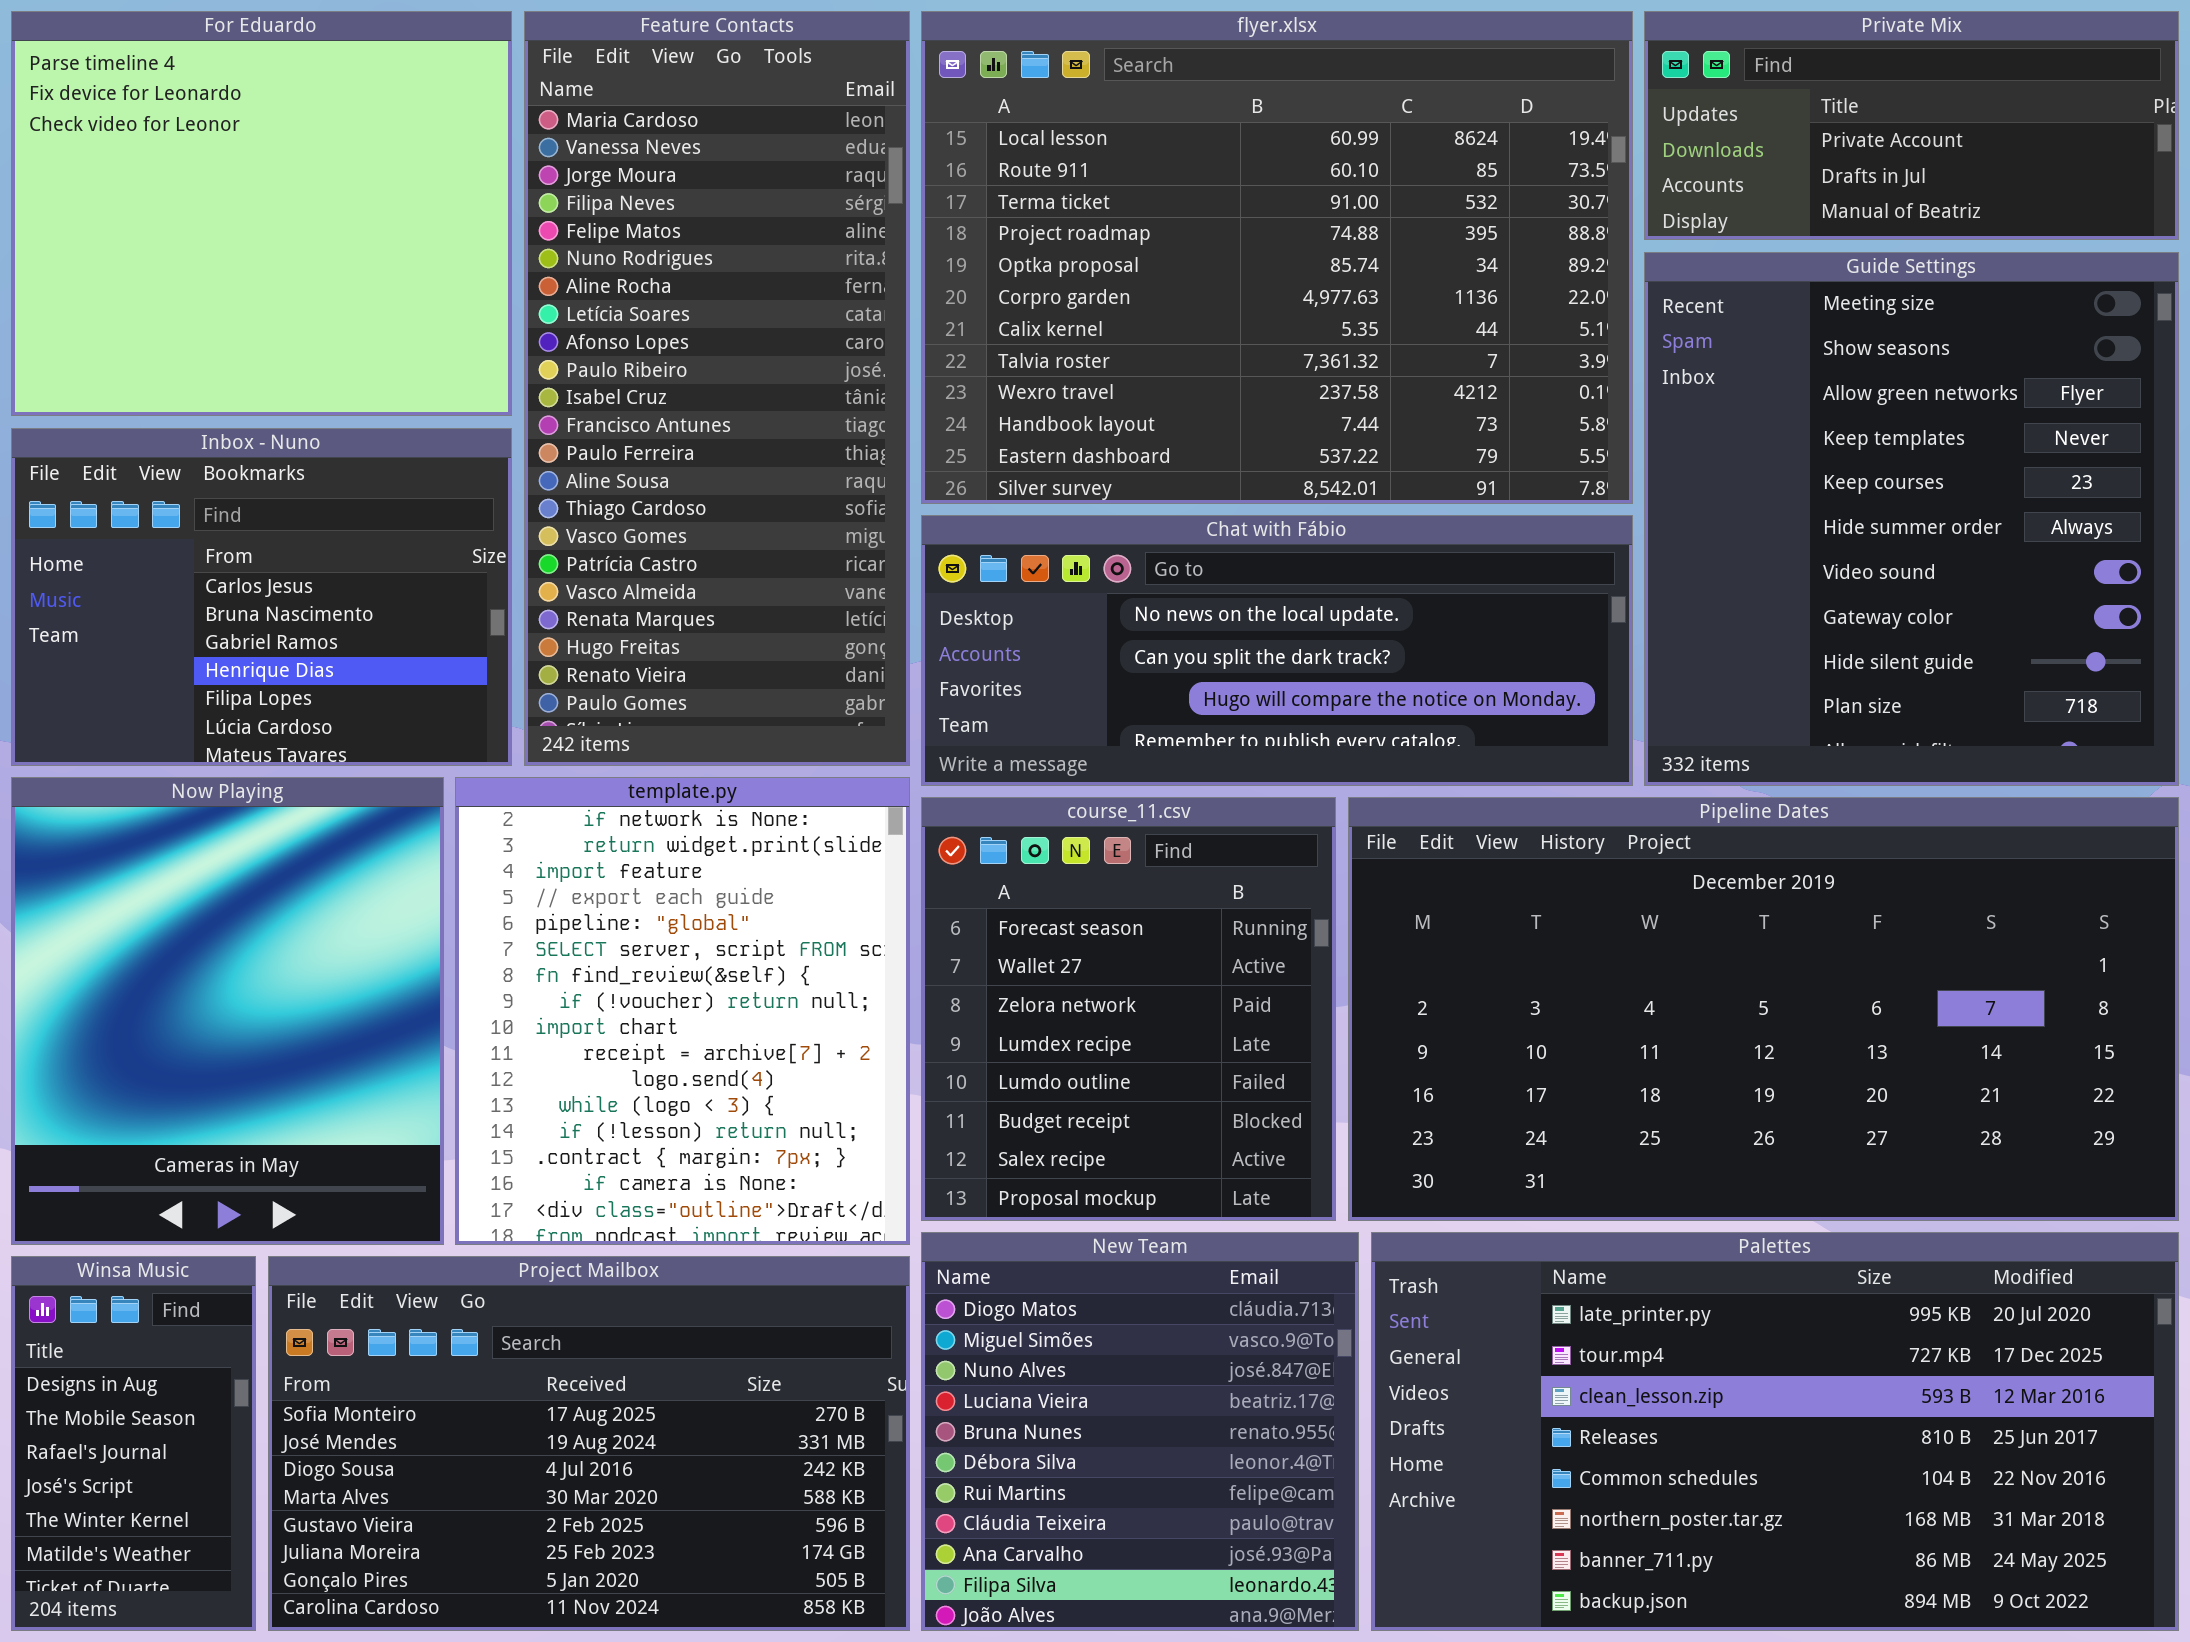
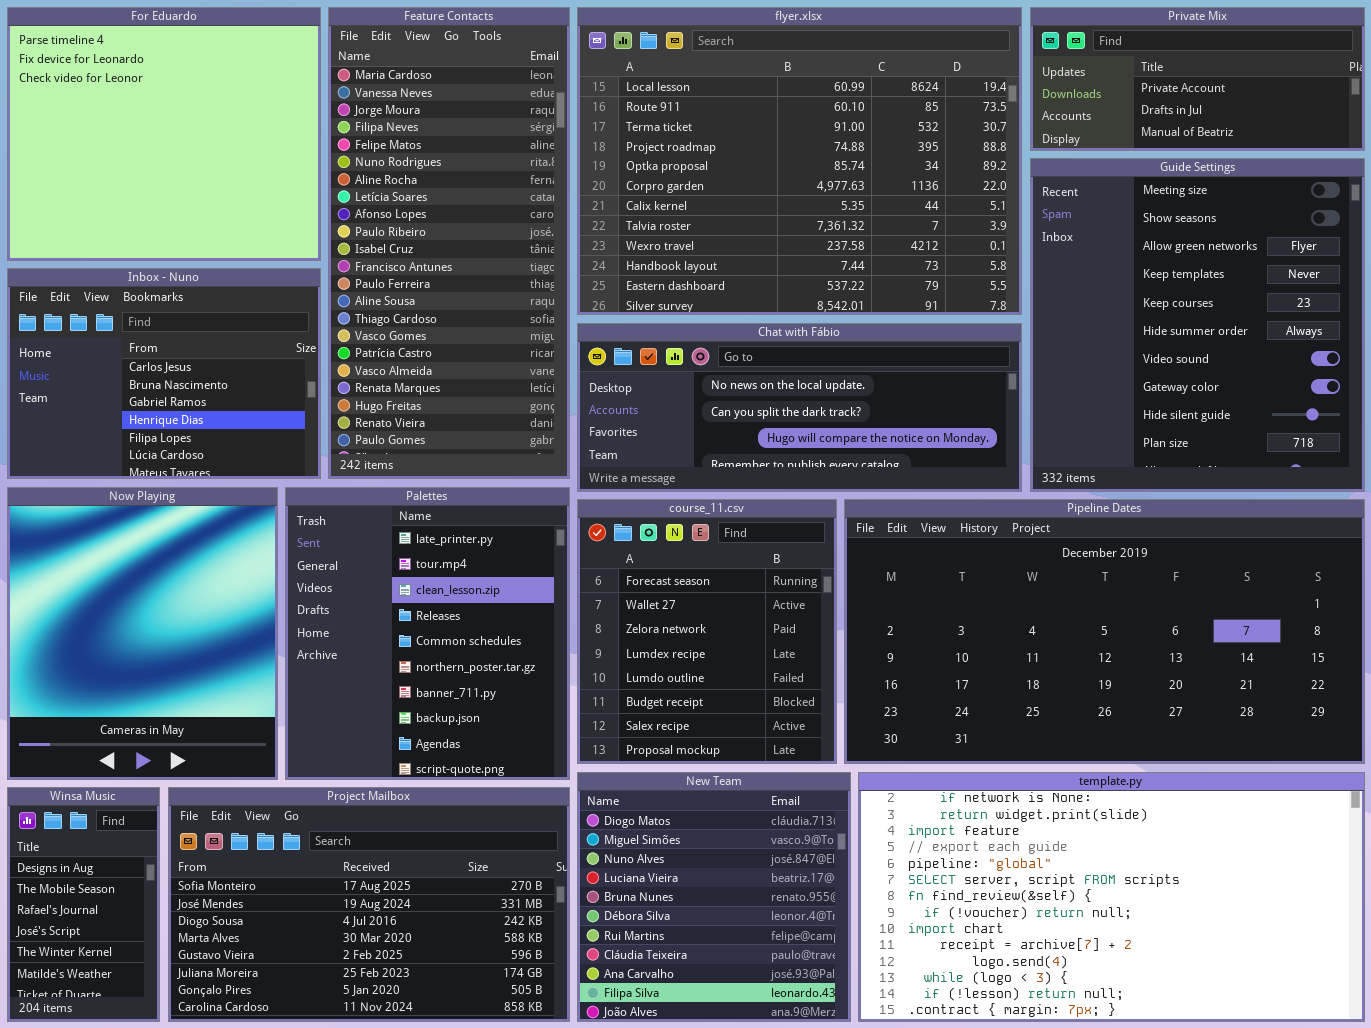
template.py: [455,777,910,1245] -> [858,772,1365,1022], moved, resized
Palettes: [1371,1232,2179,1631] -> [285,487,570,780], moved, resized

